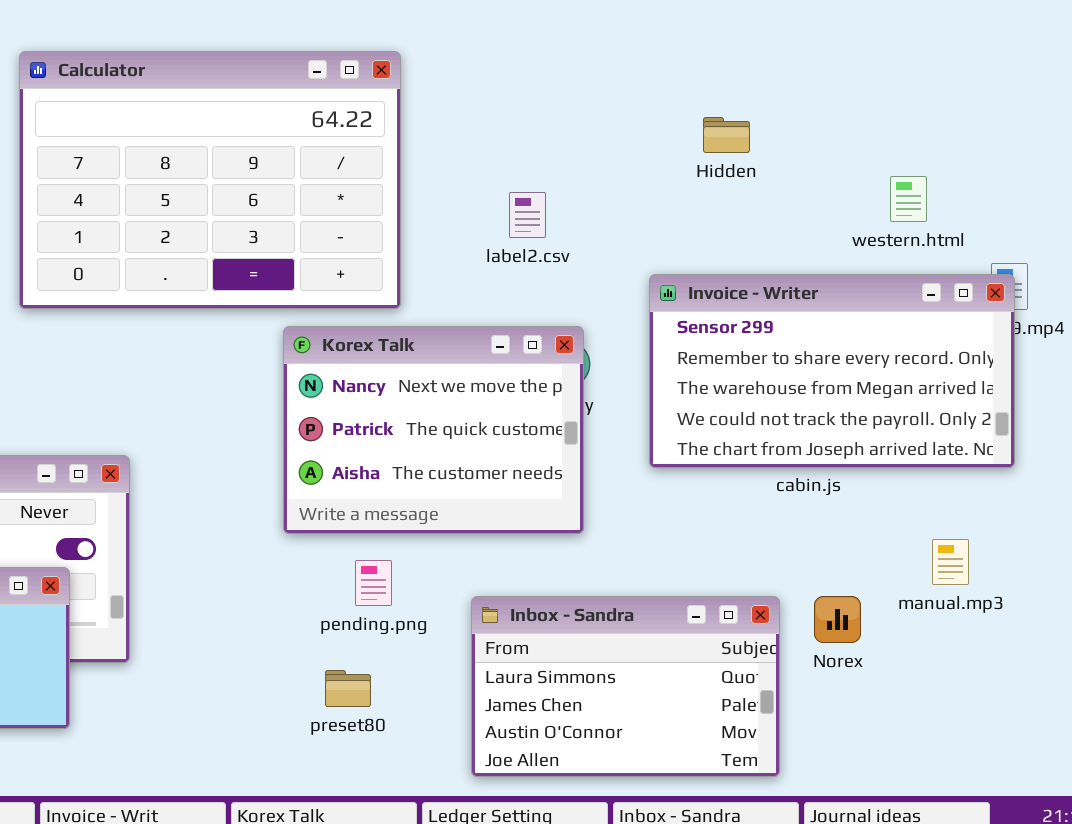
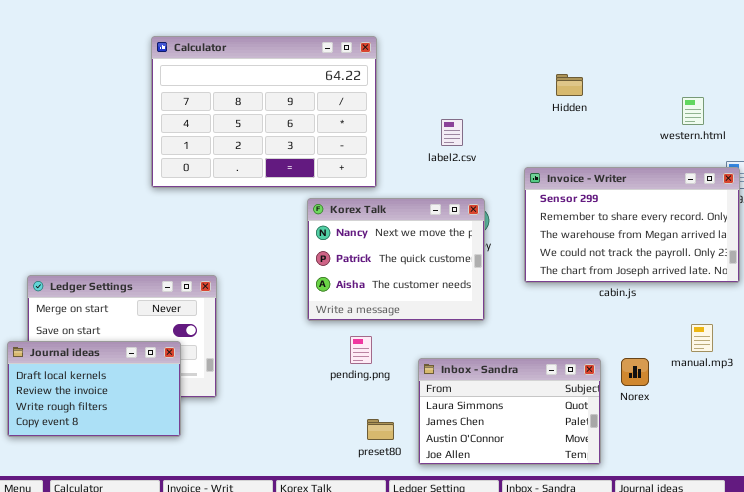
western.html: [890,176,927,222] -> [682,97,704,125], moved
preset80: [325,670,371,707] -> [367,419,394,440], moved

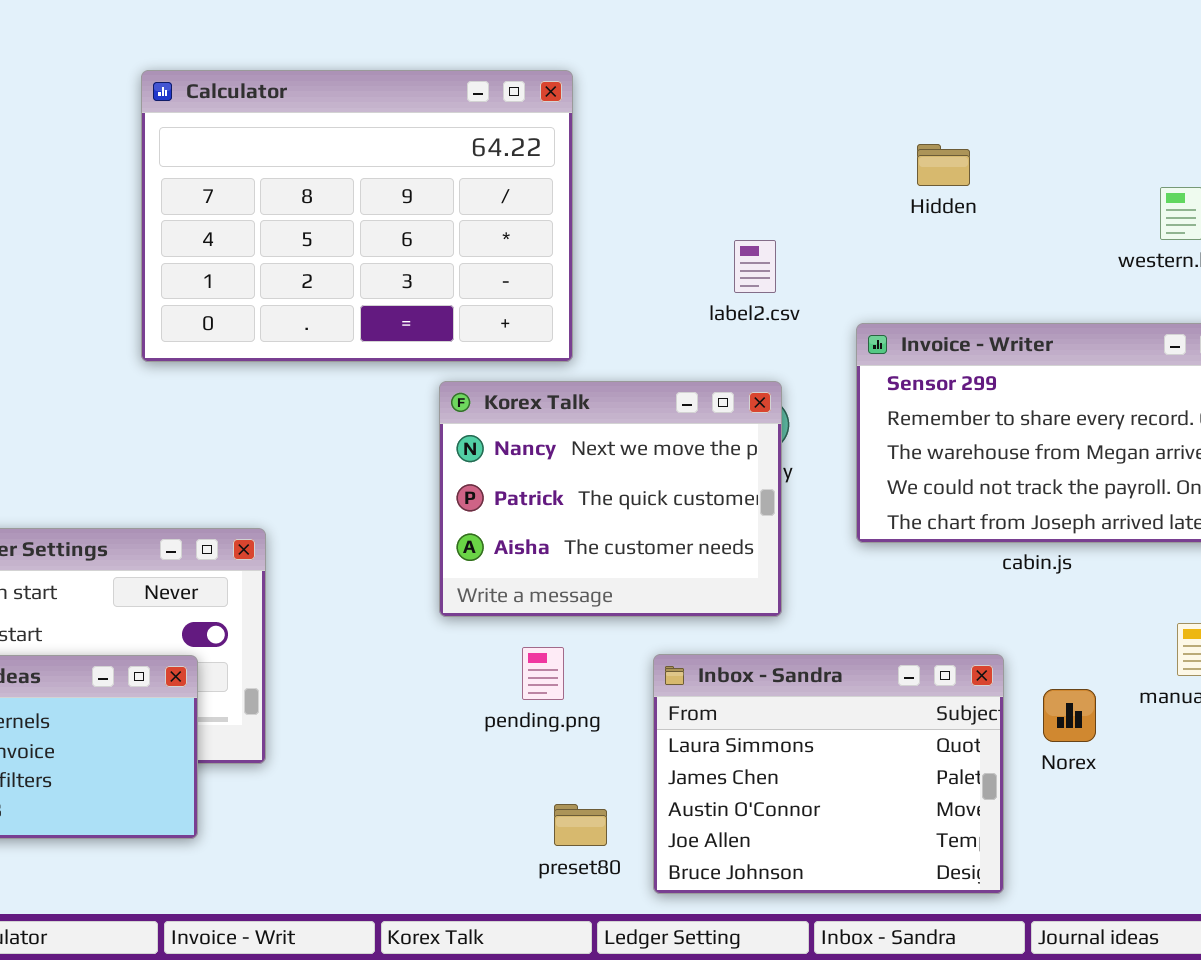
label2.csv: [441,119,463,146] -> [734,240,776,293], moved
Inbox - Sandra: [418,358,601,465] -> [653,654,1004,894], resized

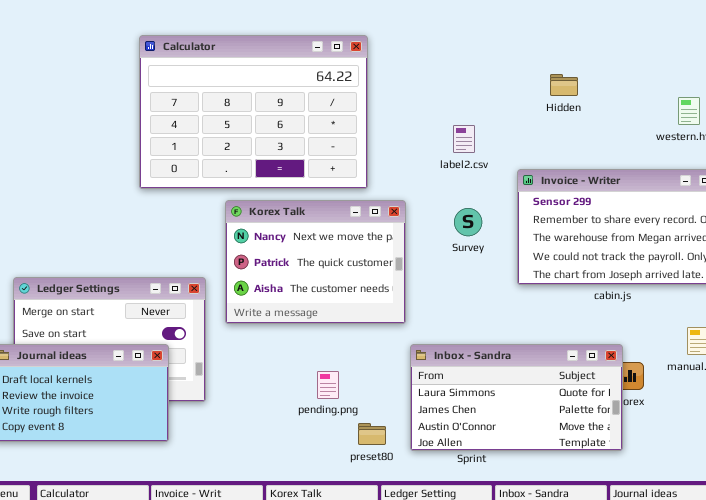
Korex Talk: [439,381,782,617] -> [225,200,406,324], moved
pending.png: [522,647,564,700] -> [317,371,339,399], moved
Inbox - Sandra: [653,654,1004,894] -> [410,344,623,451], resized

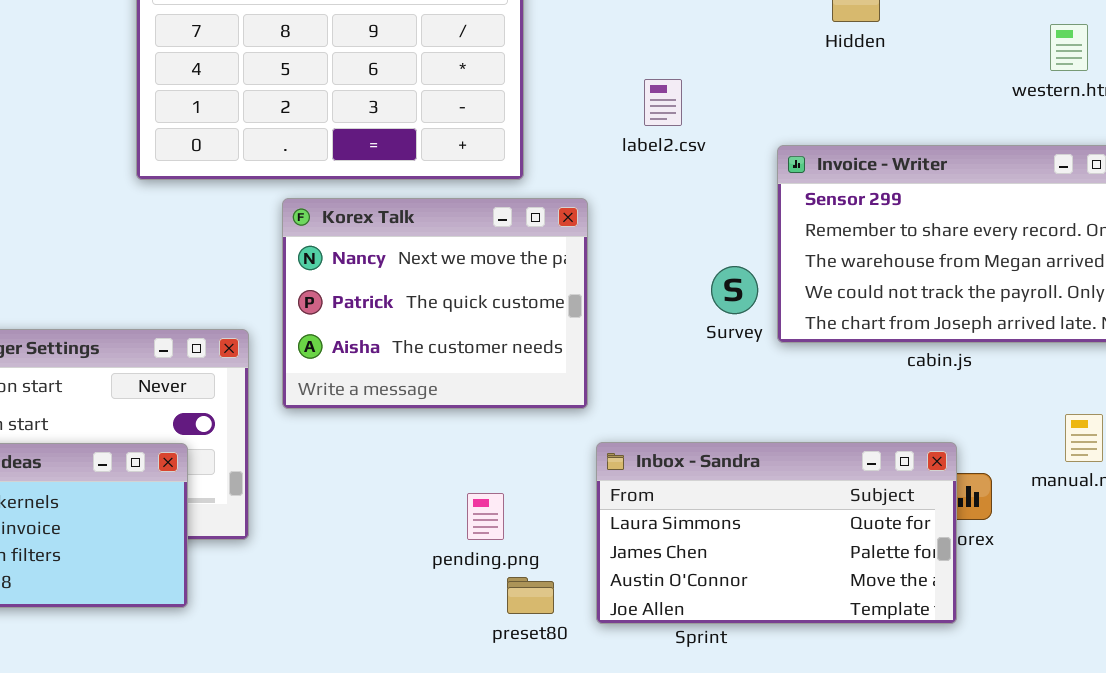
label2.csv: [453,125,475,153] -> [644,79,682,126], moved
Survey: [454,208,482,236] -> [711,266,758,314], moved
pending.png: [317,371,339,399] -> [467,493,504,540], moved

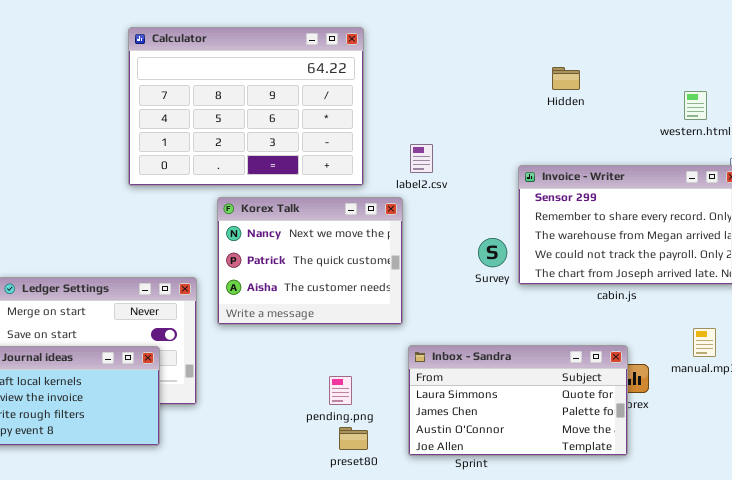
label2.csv: [644,79,682,126] -> [410,144,433,173], moved
preset80: [507,577,554,614] -> [339,427,368,450], moved

